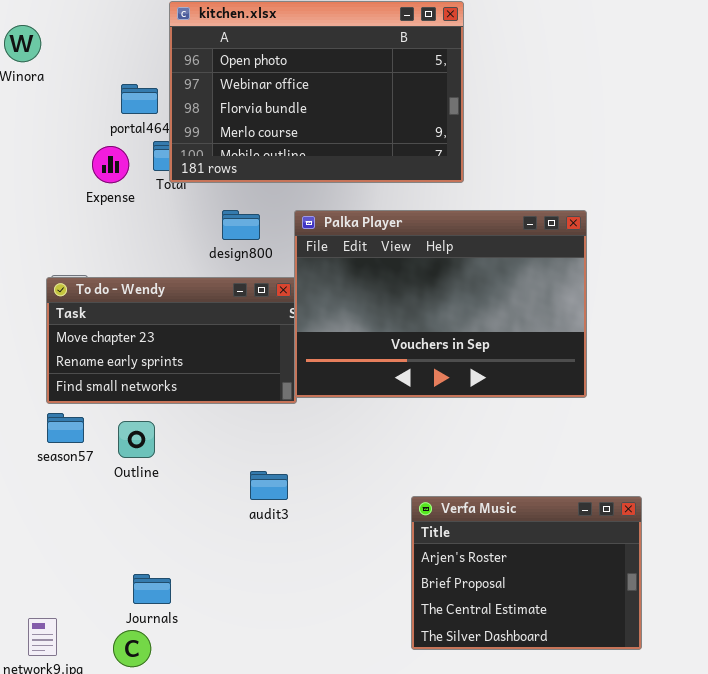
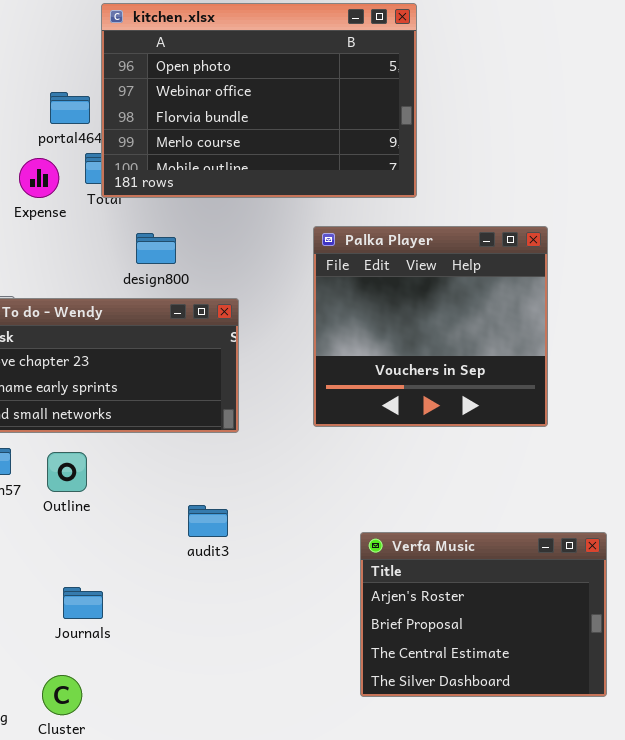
design800: [222,210,260,240] -> [136,233,176,264], moved
Palka Player: [294,210,587,398] -> [313,226,548,427], resized
Journals: [133,574,171,604] -> [63,587,103,619], moved

